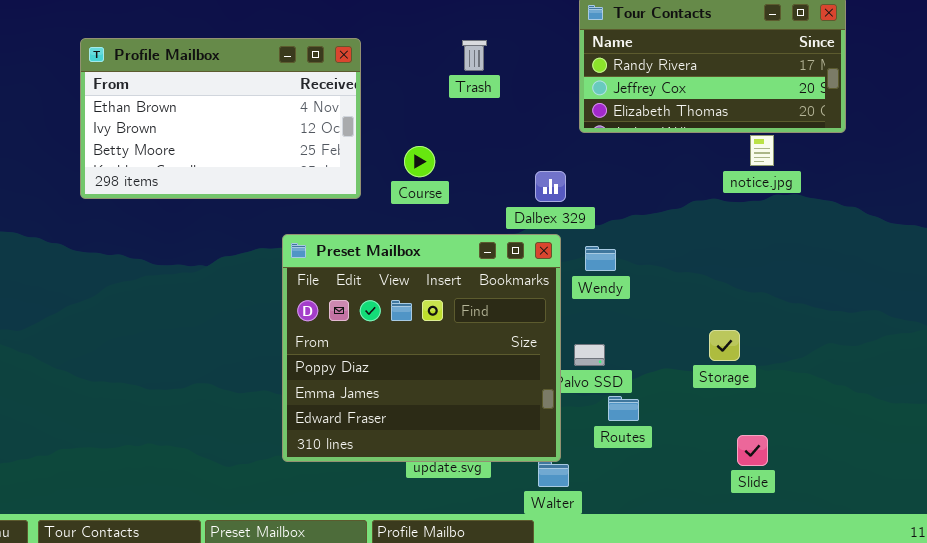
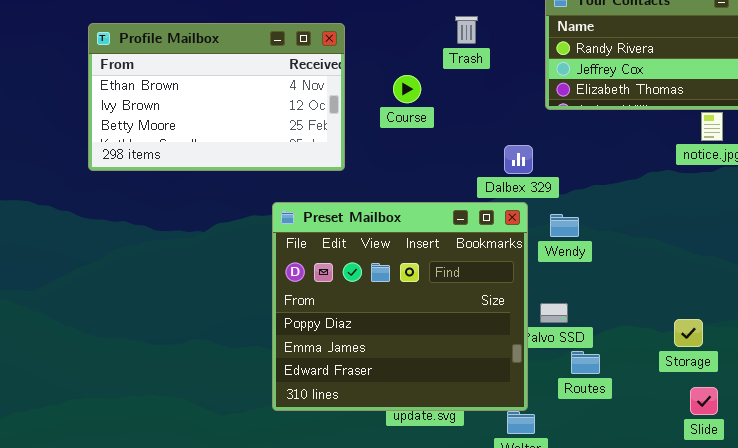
Trash: [462,40,487,71] -> [455,16,478,44], moved
Course: [404,146,435,177] -> [393,75,421,103], moved
Storage: [709,330,740,361] -> [674,319,703,347], moved

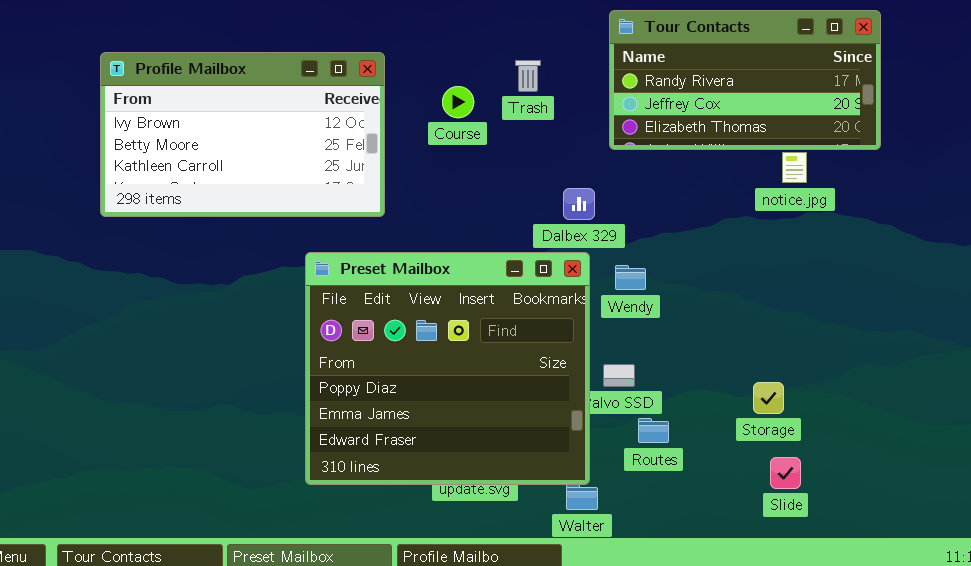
Trash: [455,16,478,44] -> [515,60,541,92], moved
Profile Mailbox: [88,23,345,171] -> [100,52,385,217], scrolled down 1 row
Course: [393,75,421,103] -> [442,86,474,118], moved

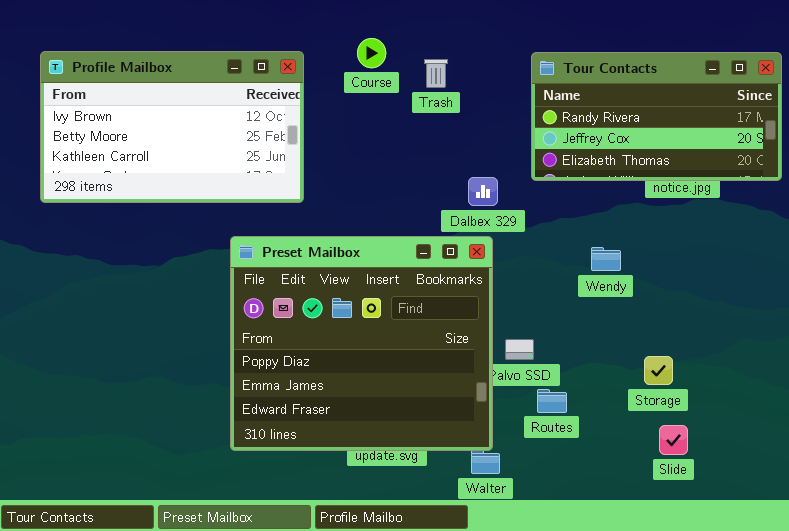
Tour Contacts: [609,10,881,150] -> [531,52,782,181], moved
Course: [442,86,474,118] -> [357,38,386,68], moved
Wendy: [615,265,646,290] -> [591,247,621,271], moved

